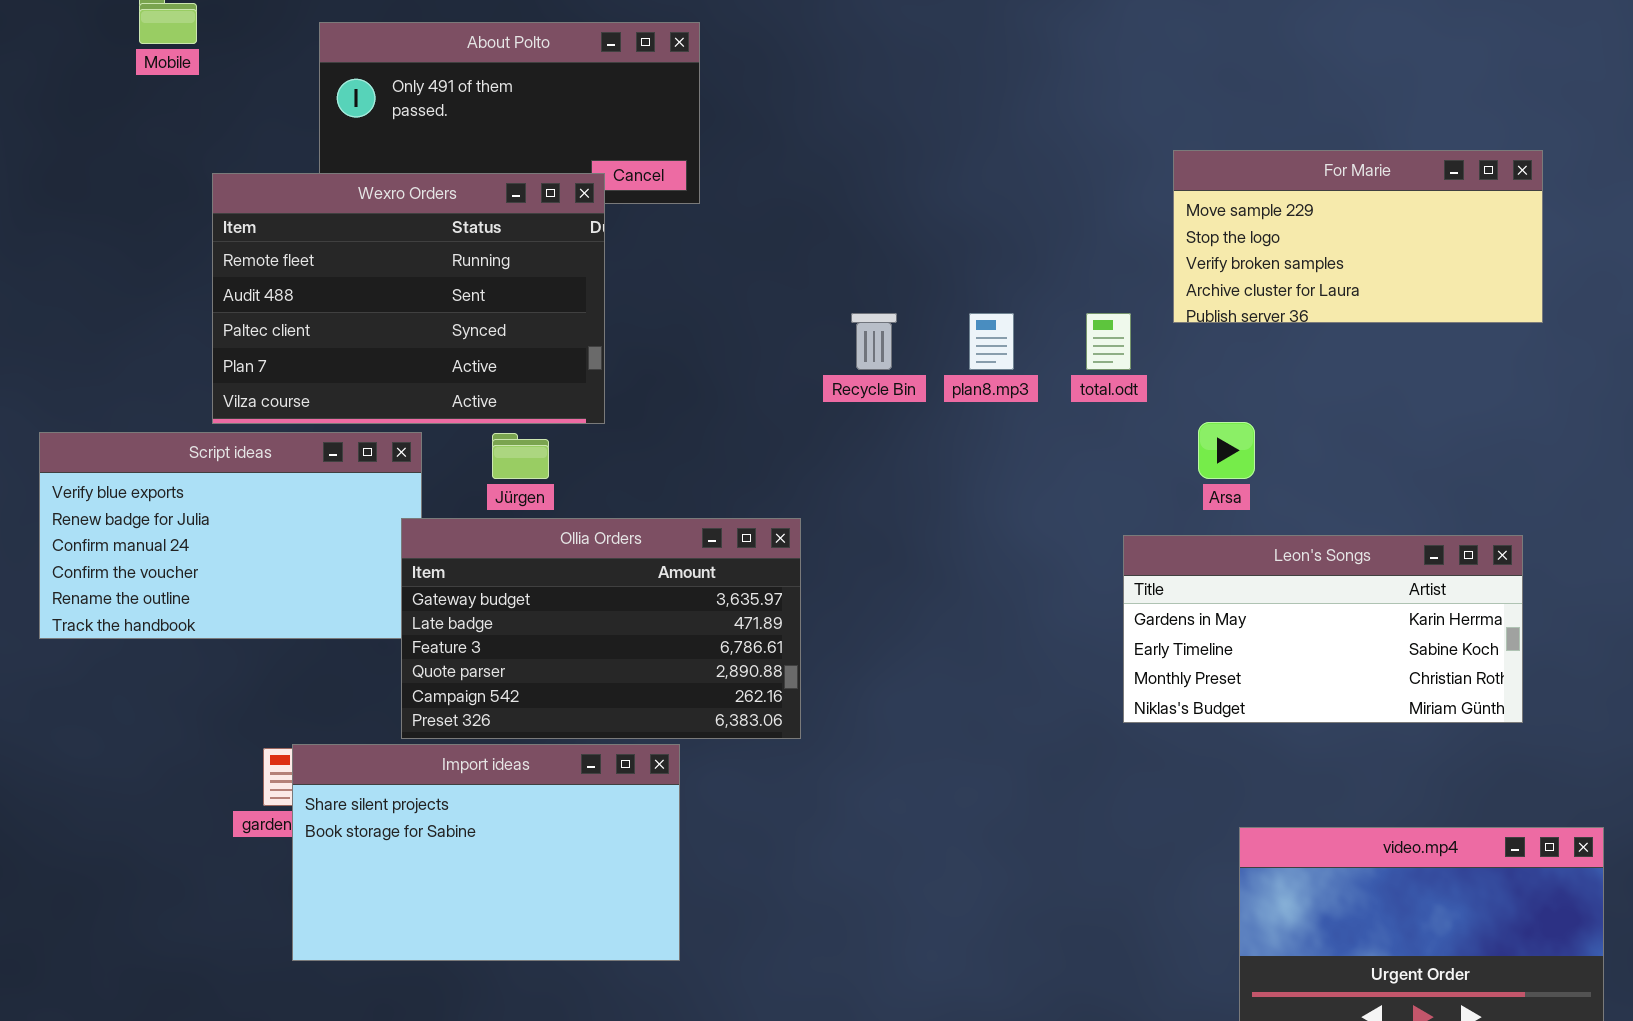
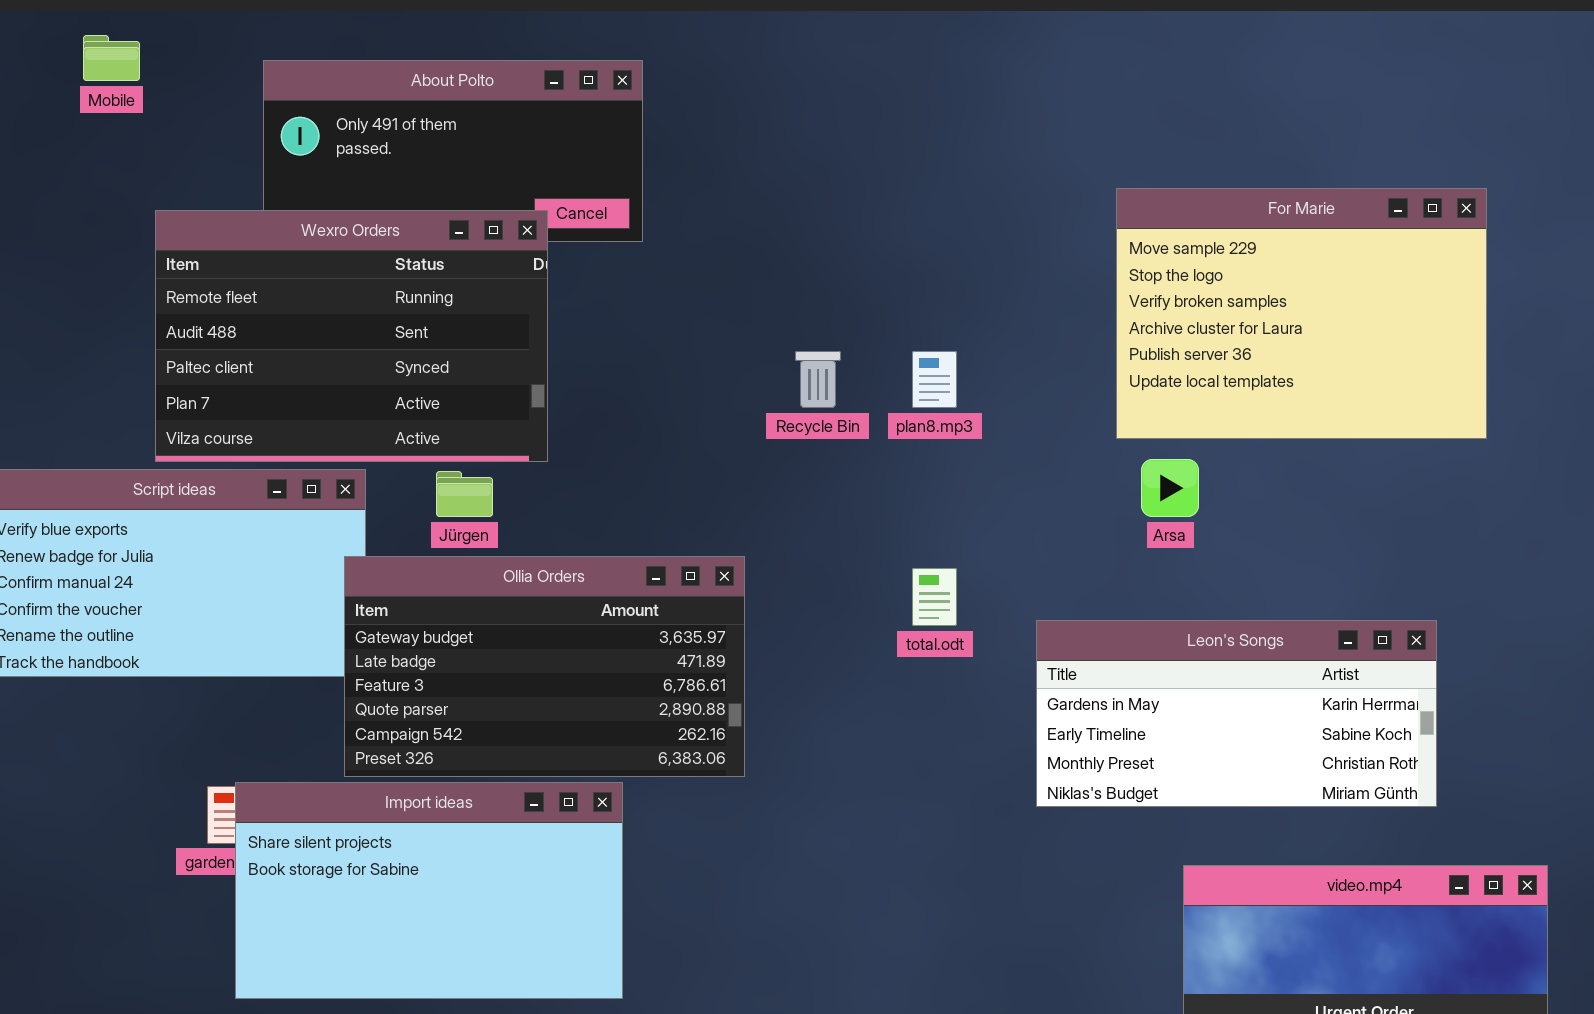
For Marie: [1173,150,1543,323] -> [1116,188,1487,439], resized
total.odt: [1086,313,1131,370] -> [912,568,957,626], moved
Leon's Songs: [1123,535,1523,723] -> [1036,620,1437,807], moved

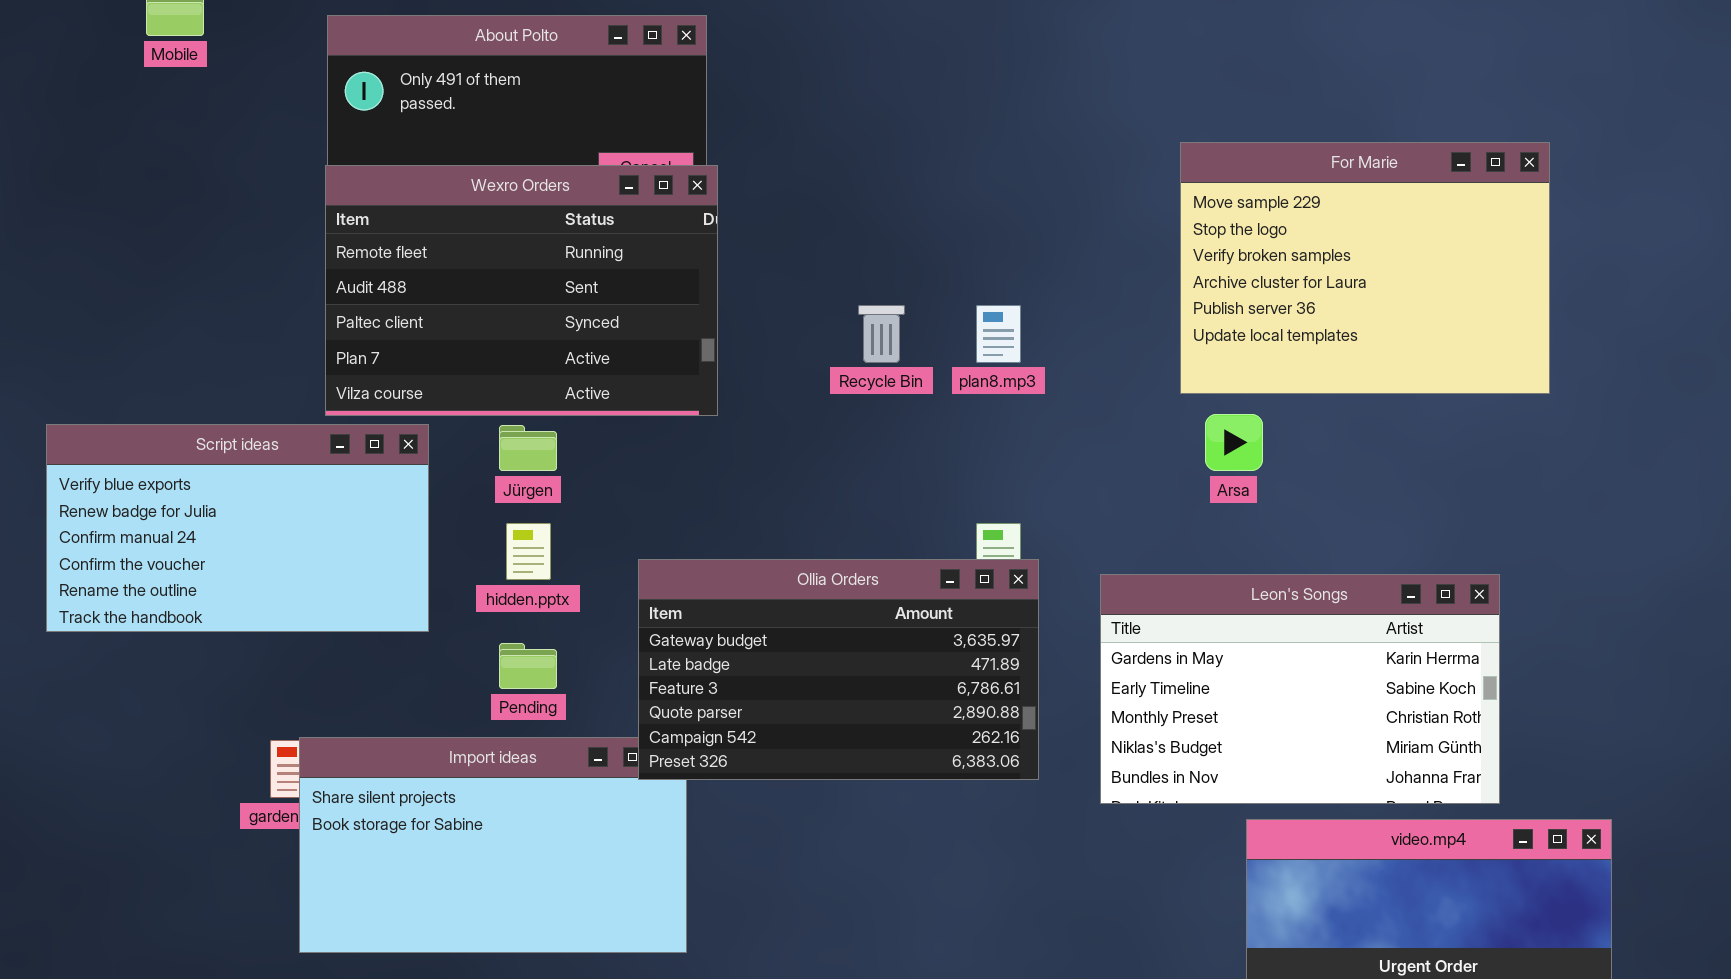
Wexro Orders: [155,210,548,462] -> [325,165,718,416], moved
Ollia Orders: [344,556,745,777] -> [638,559,1039,780], moved
Leon's Songs: [1036,620,1437,807] -> [1100,574,1500,804], resized

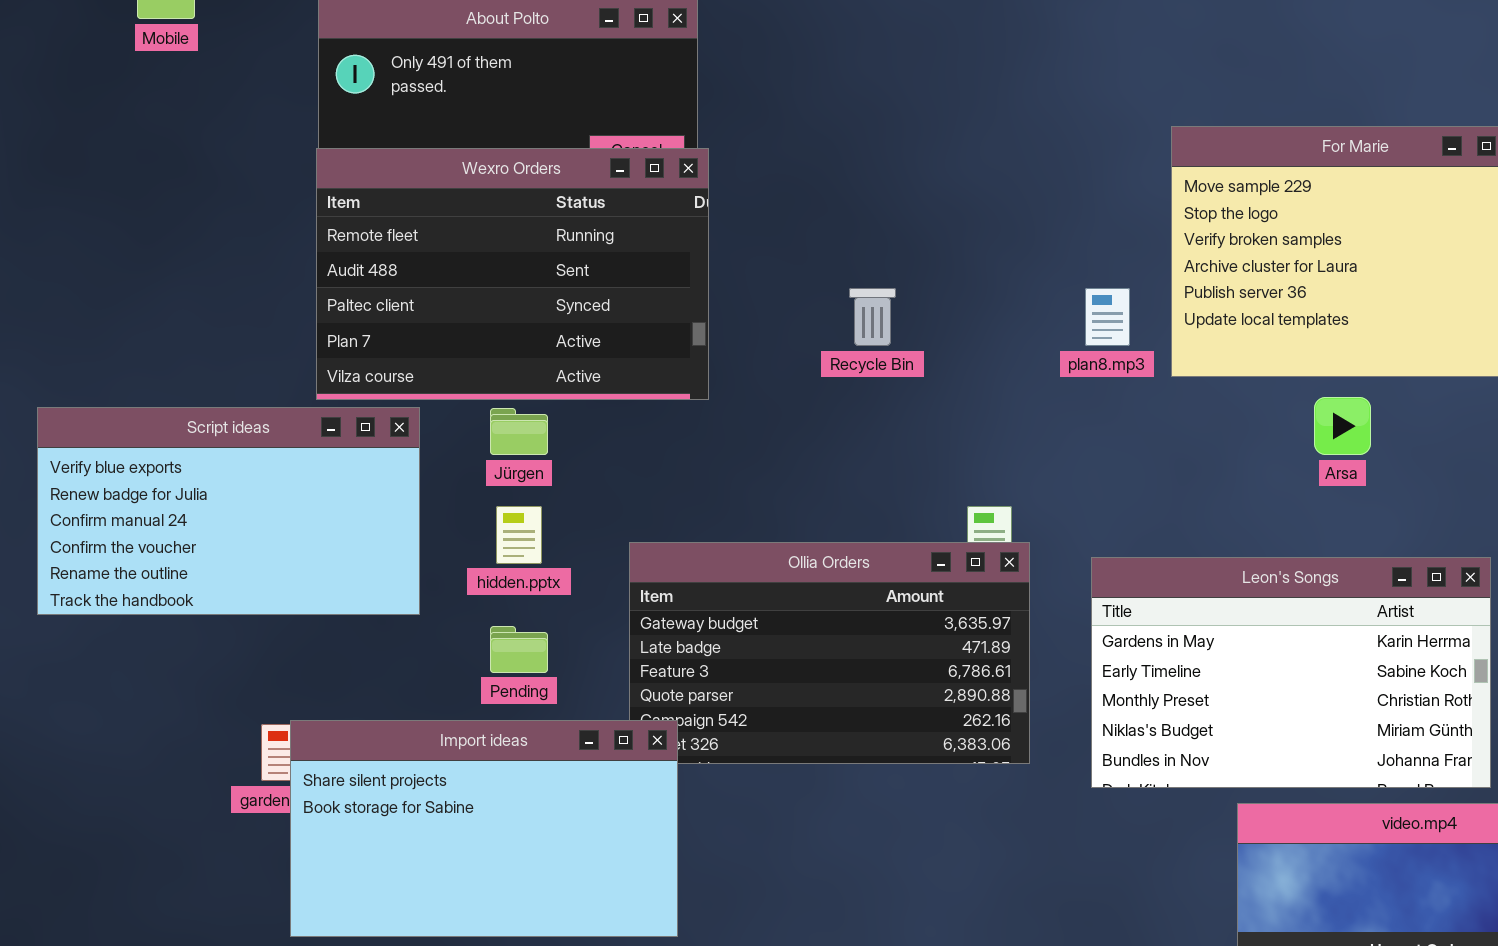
plan8.mp3: [976,305,1021,363] -> [1085,288,1130,346], moved
Arsa: [1205,414,1263,471] -> [1314,397,1371,455], moved
Import ideas: [299,737,687,953] -> [290,720,678,937], raised

